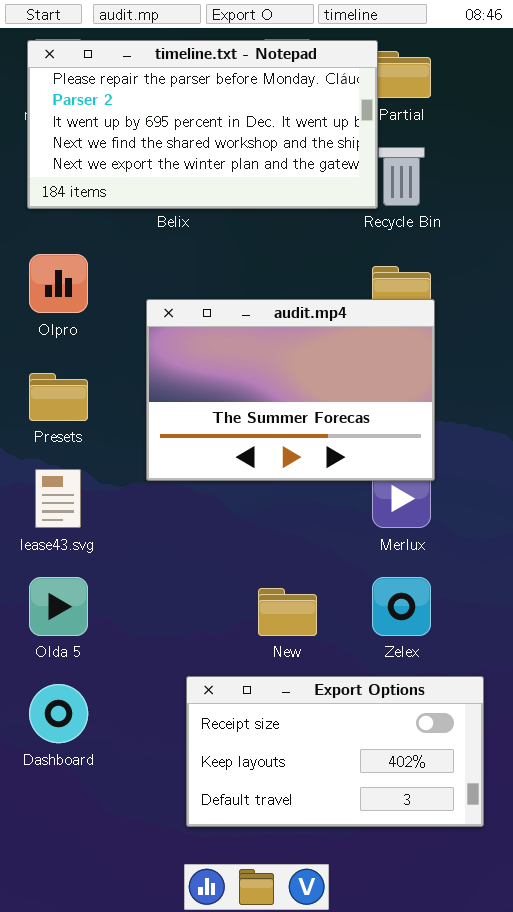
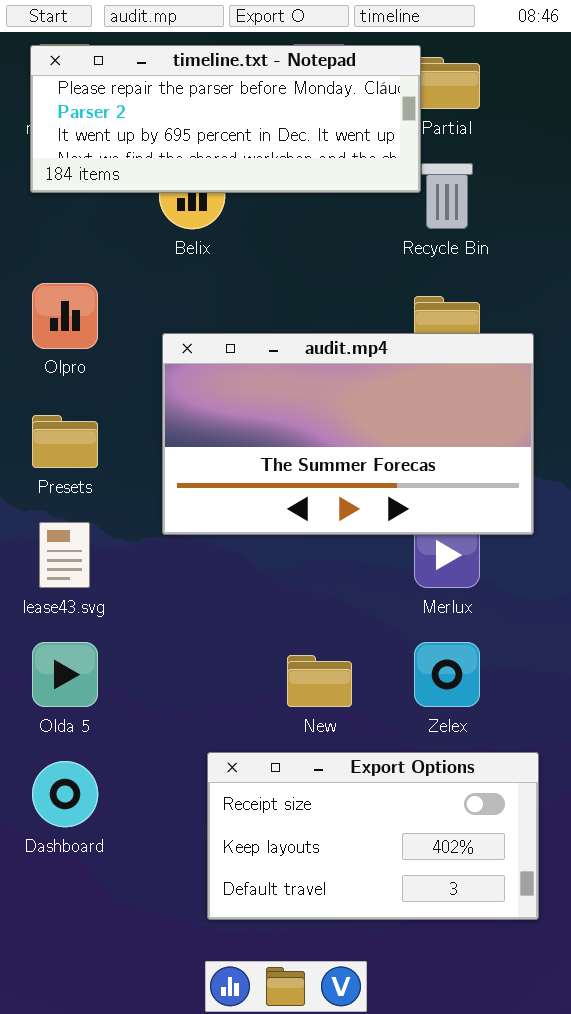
timeline.txt - Notepad: [27,40,378,209] -> [30,45,421,193], resized
audit.mp4: [146,299,435,481] -> [162,333,534,535], resized

